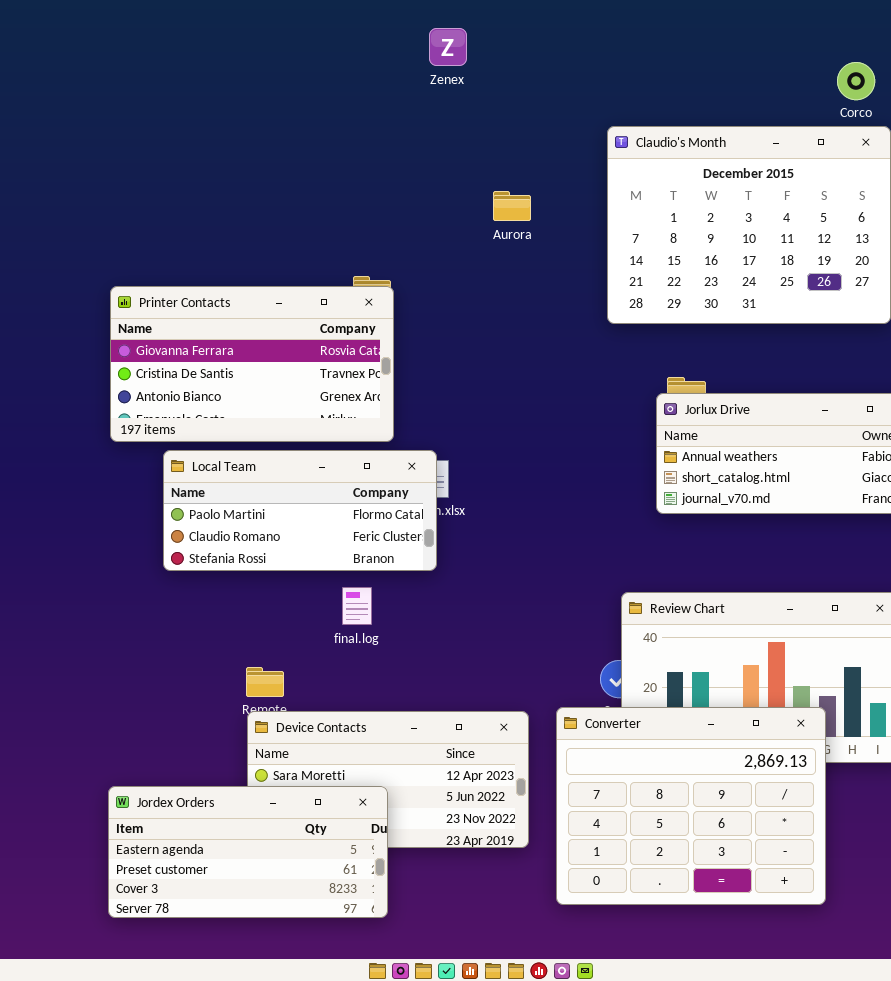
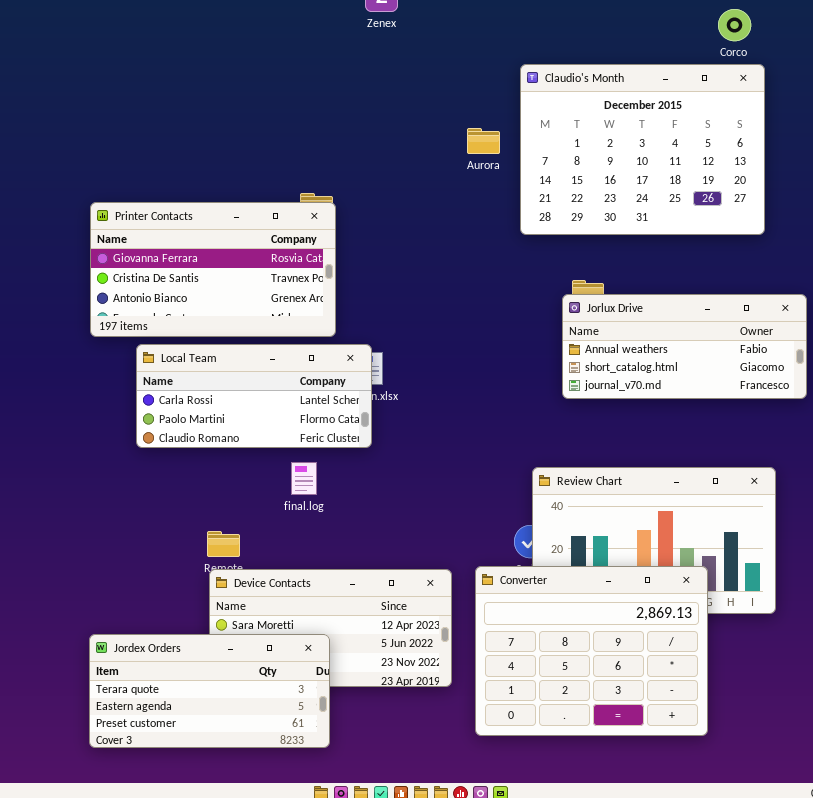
Aurora: [493,191,531,221] -> [467,128,500,154], moved
Local Team: [163,450,437,571] -> [136,344,372,448], scrolled up 1 row
Jordex Orders: [108,786,388,918] -> [89,634,330,748], scrolled up 1 row

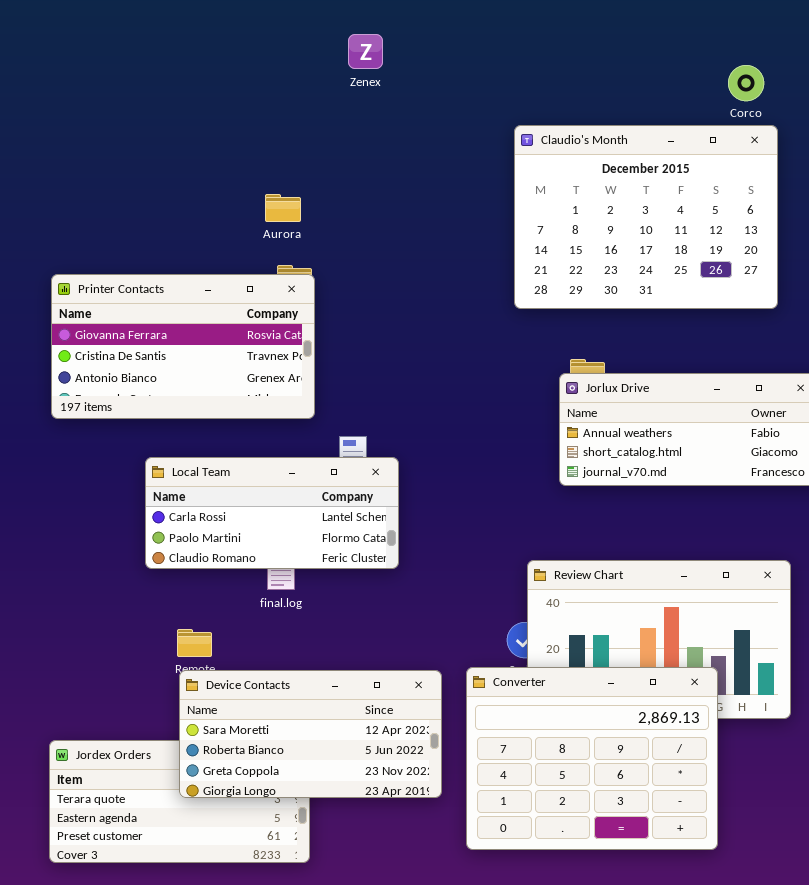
Aurora: [467,128,500,154] -> [265,194,301,222], moved
Local Team: [136,344,372,448] -> [145,457,399,569], moved
Device Contacts: [209,569,452,687] -> [179,670,442,798], raised

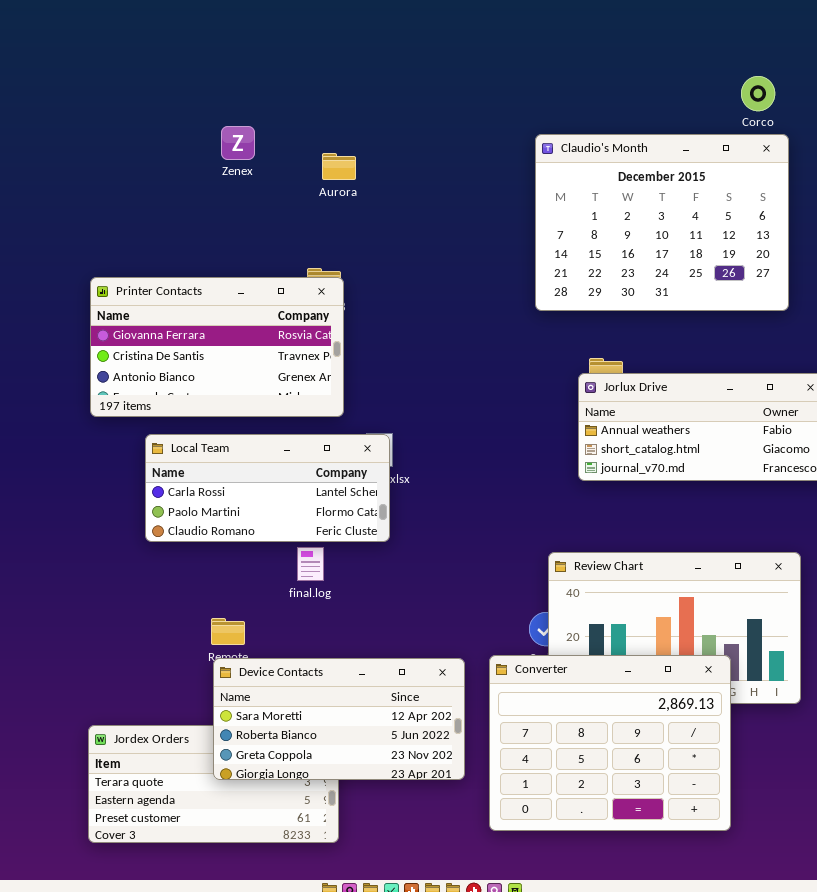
Zenex: [348,34,383,69] -> [221,126,255,160], moved
Aurora: [265,194,301,222] -> [322,153,356,180], moved
Local Team: [145,457,399,569] -> [145,434,390,542], moved

